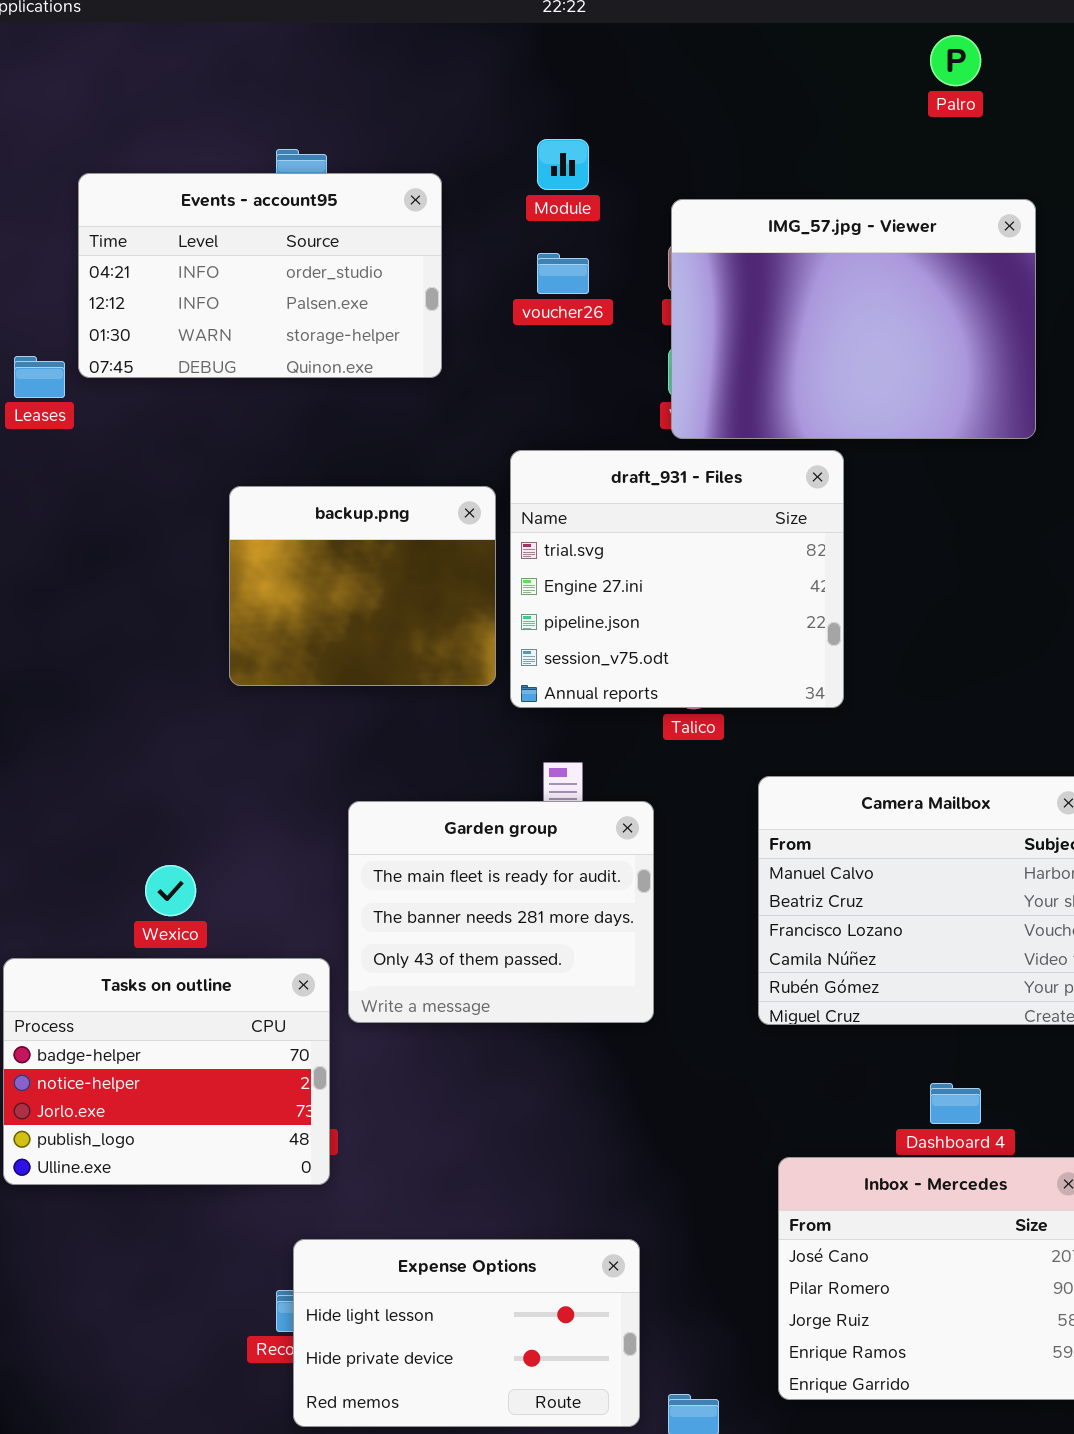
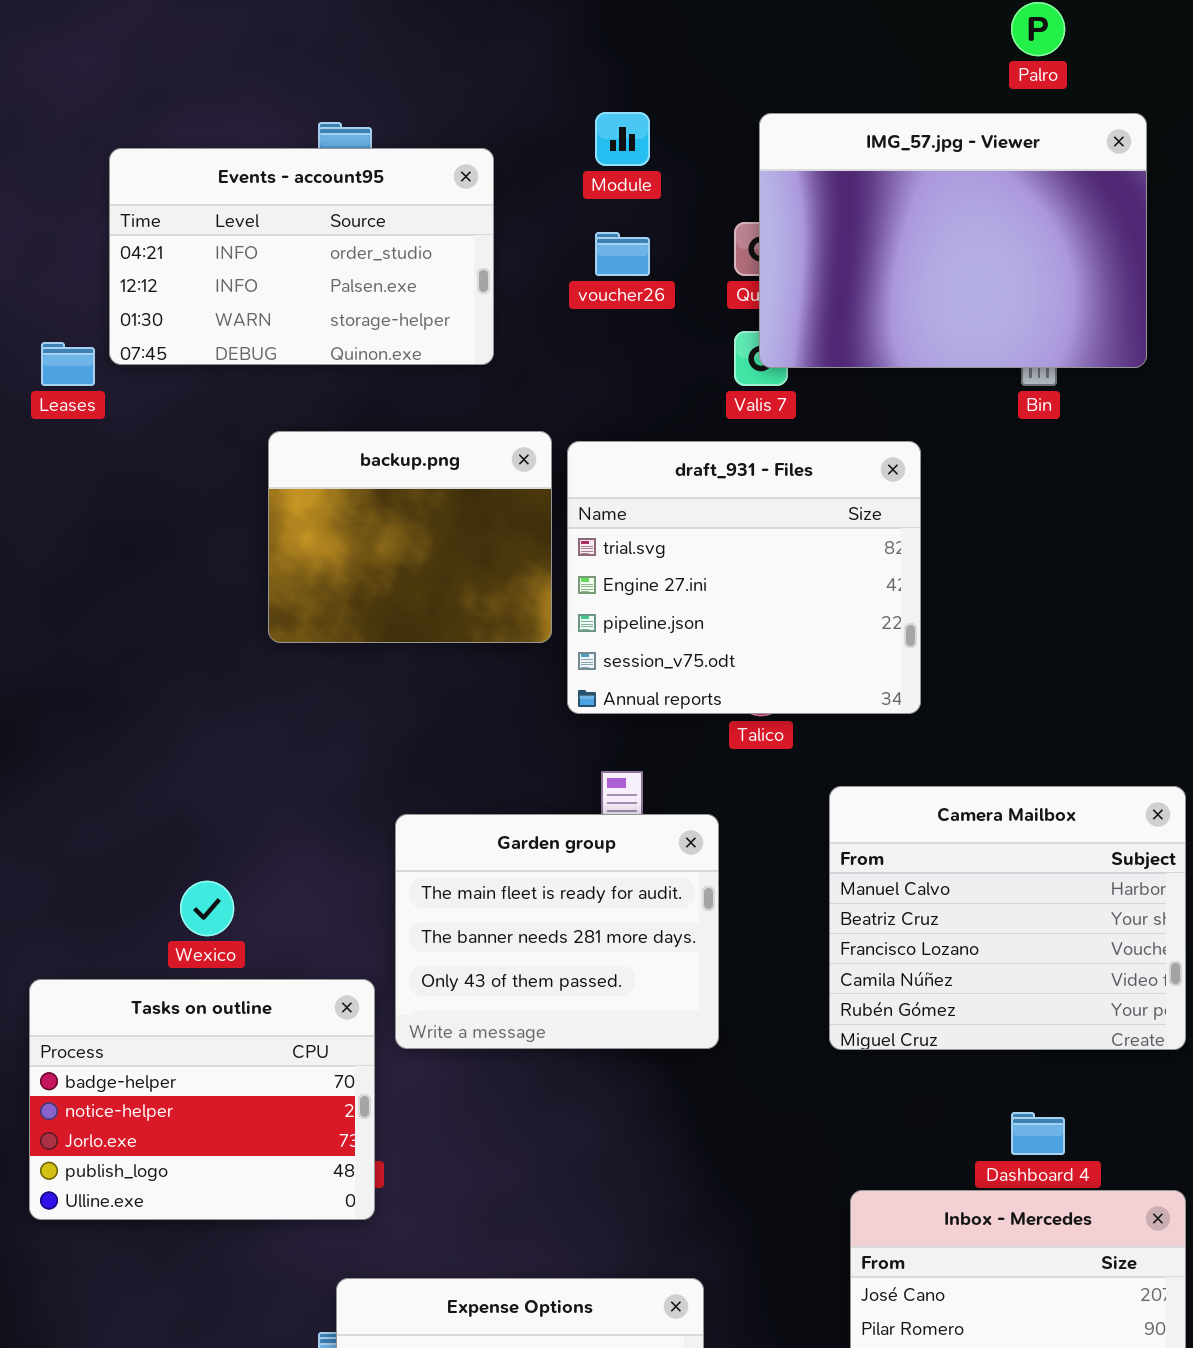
IMG_57.jpg - Viewer: [671,199,1036,439] -> [759,113,1147,368], moved
backup.png: [229,486,496,686] -> [268,431,552,643], moved

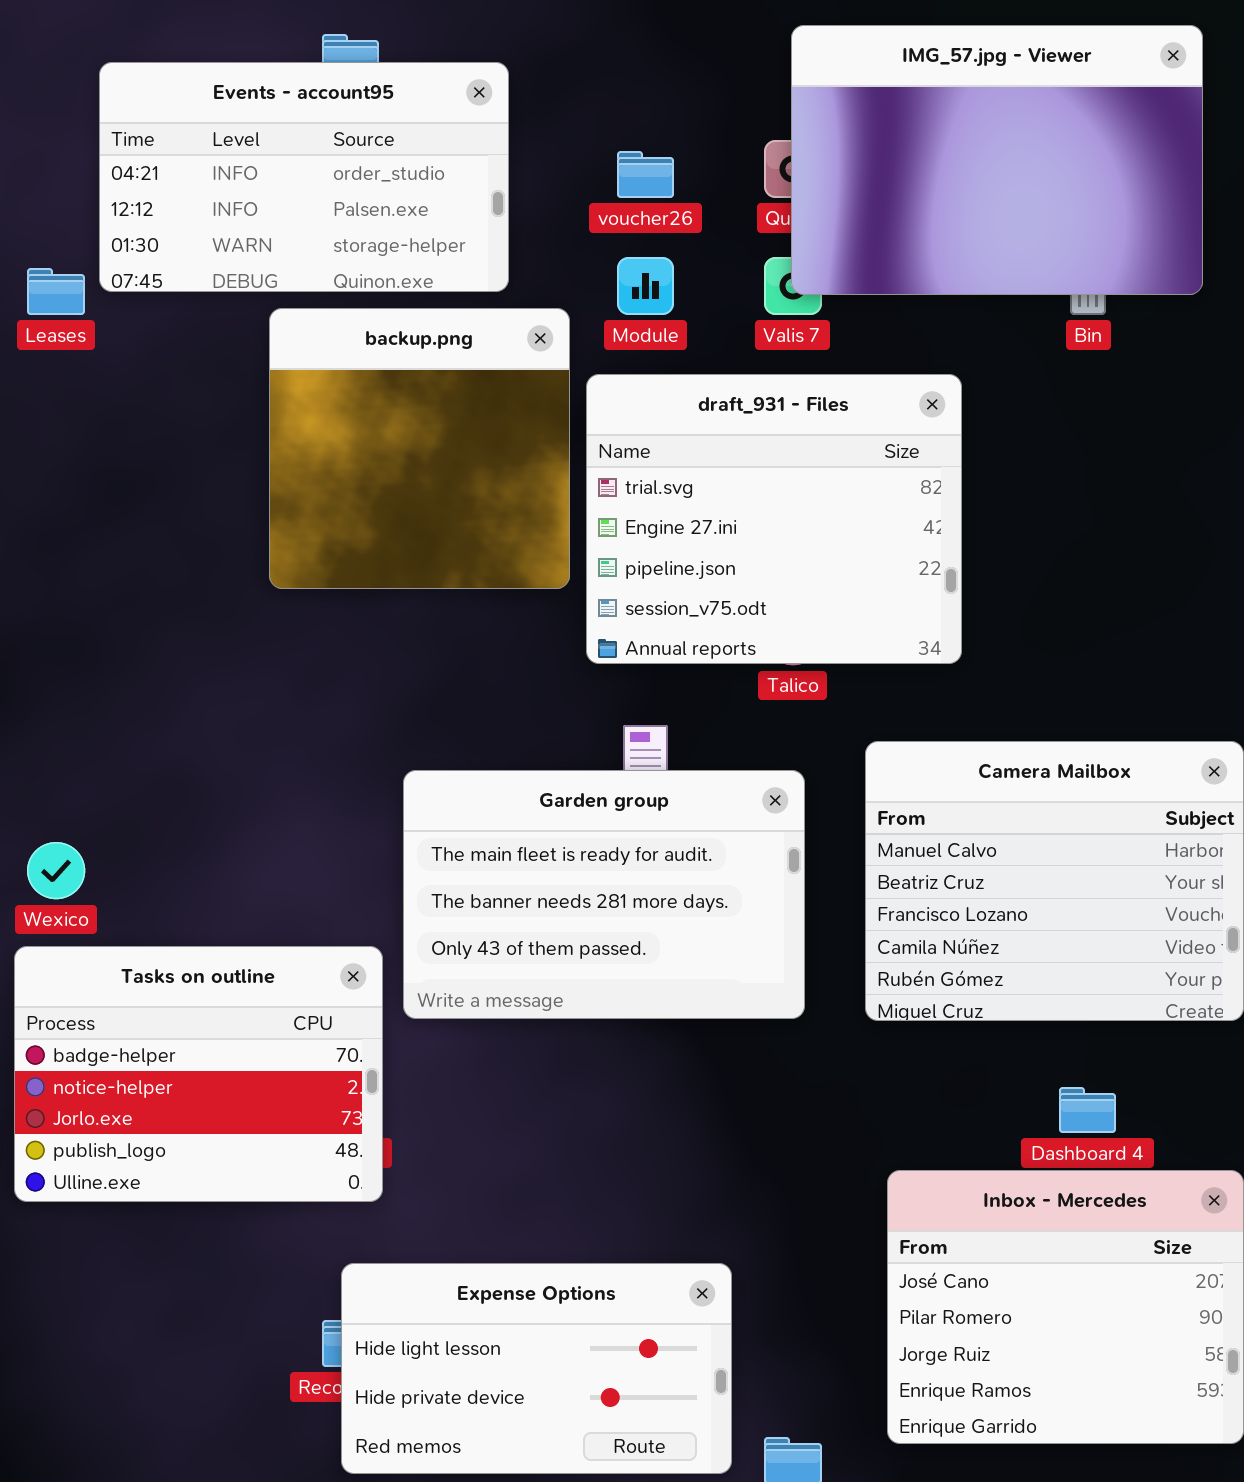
Module: [595,112,650,166] -> [617,257,674,315], moved
backup.png: [268,431,552,643] -> [269,308,570,589], resized
Garden group: [395,814,719,1049] -> [403,770,805,1019], resized
Wexico: [180,881,234,936] -> [27,842,85,899], moved

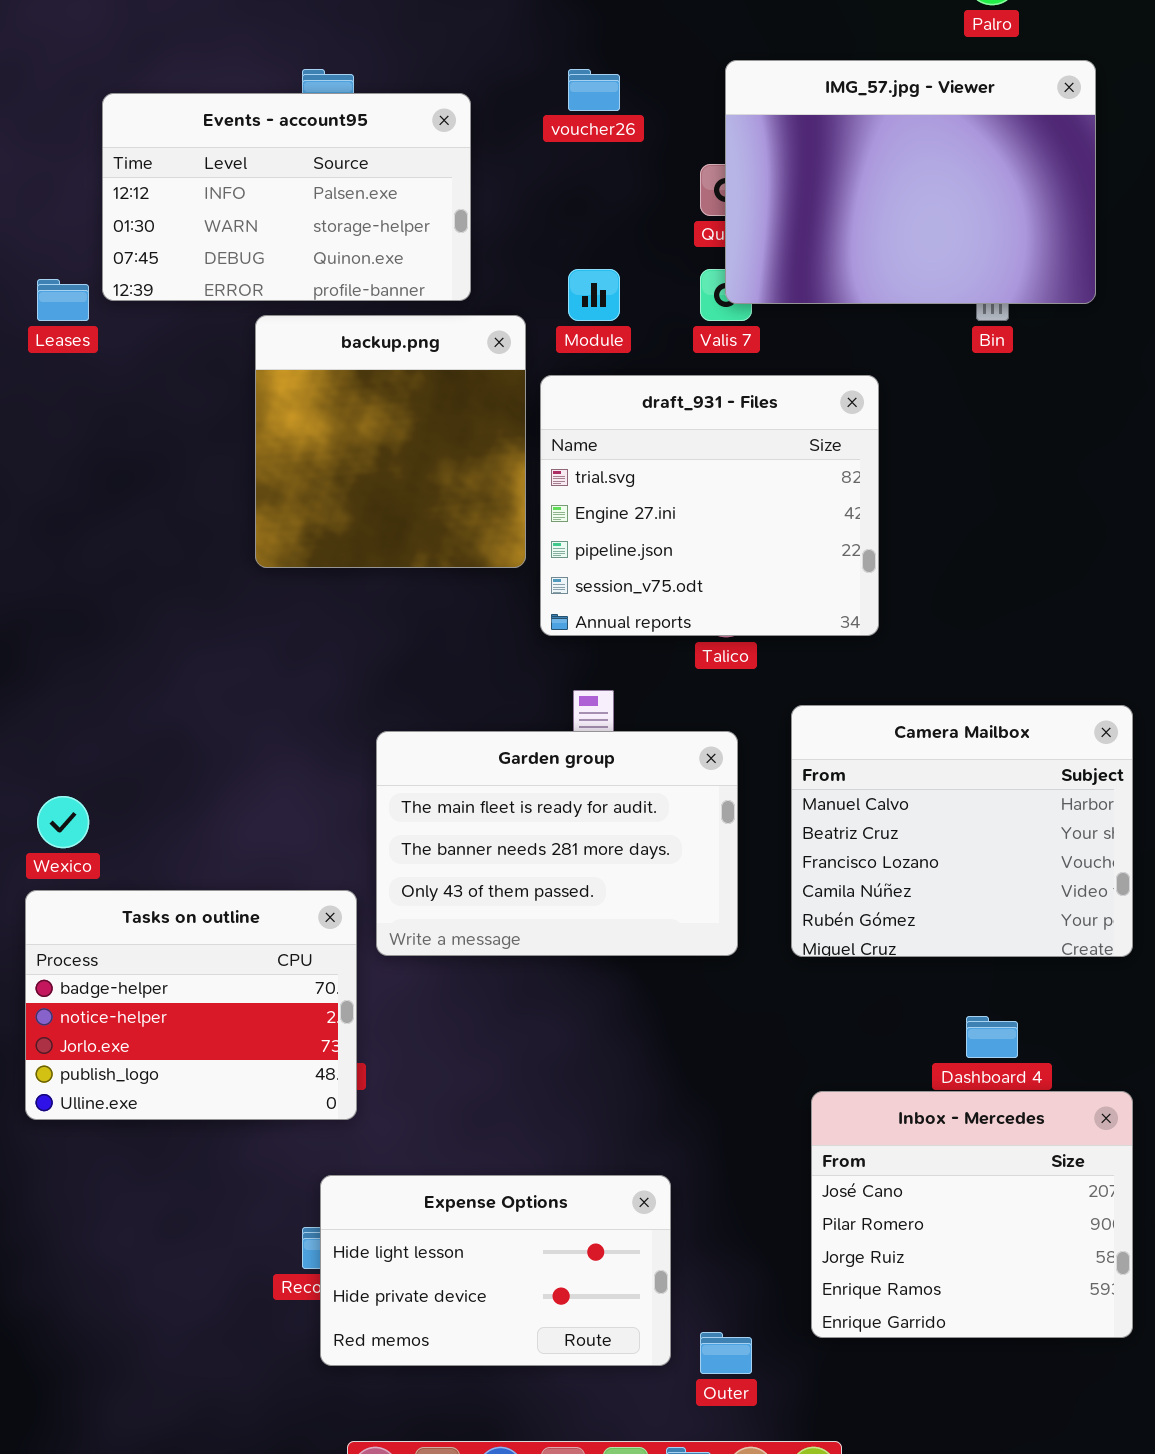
Events - account95: [99,62,509,292] -> [102,93,471,301], scrolled down 1 row
voucher26: [617,151,674,198] -> [568,69,620,111], moved

